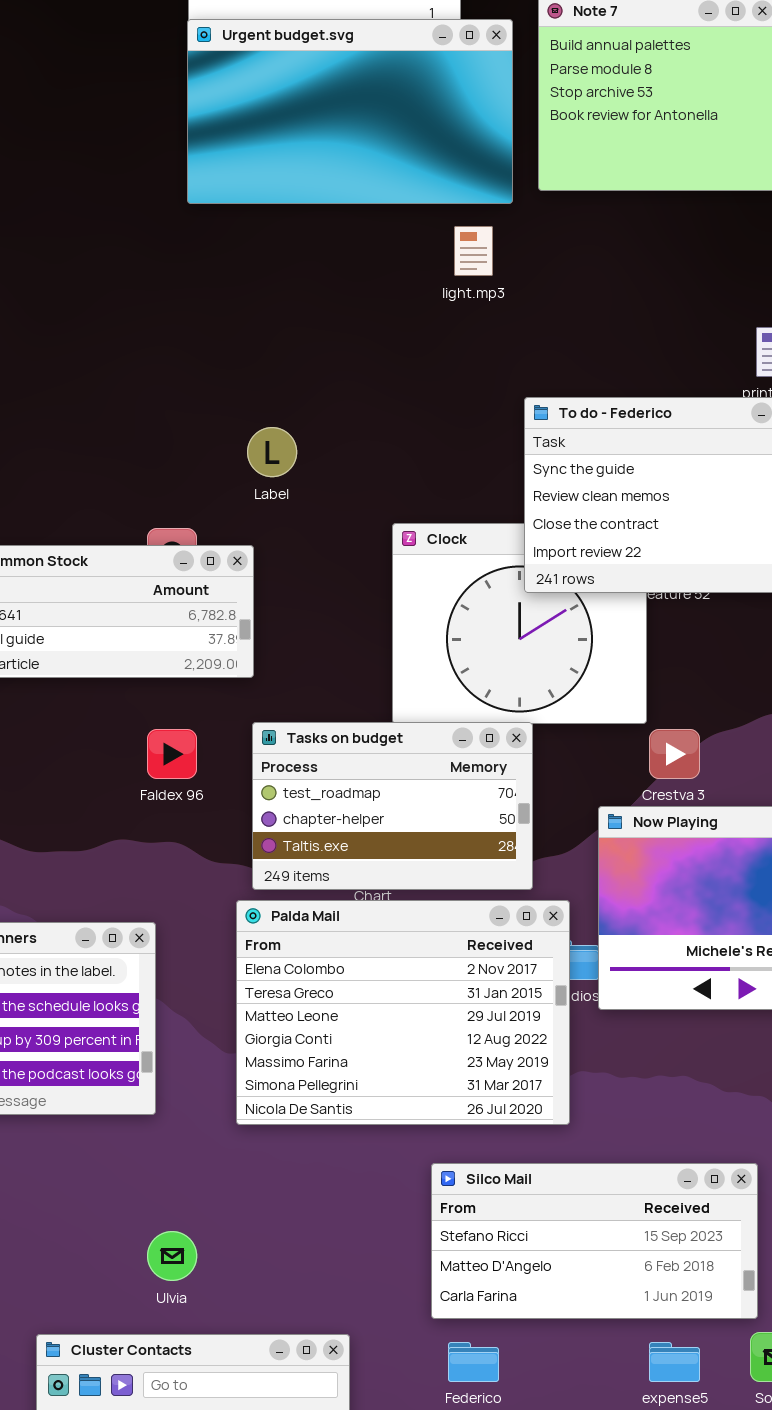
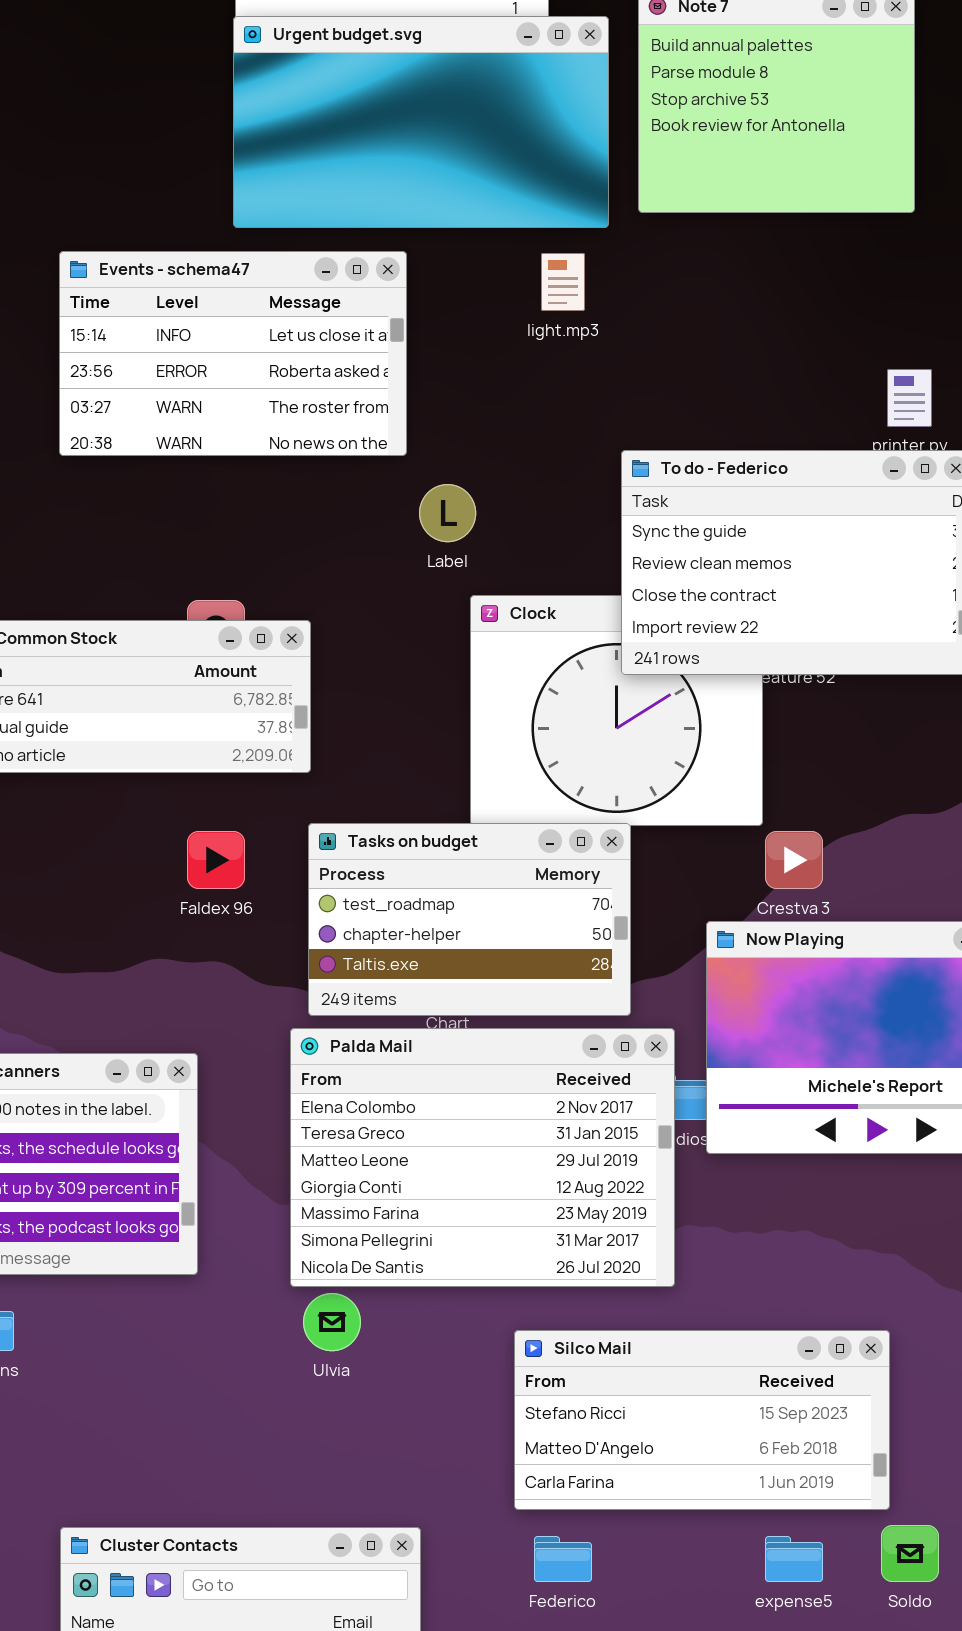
Events - schema47: none -> [59,251,407,456], opened
Label: [247,427,297,477] -> [419,484,476,542], moved
Ulvia: [147,1231,197,1281] -> [303,1293,361,1351], moved

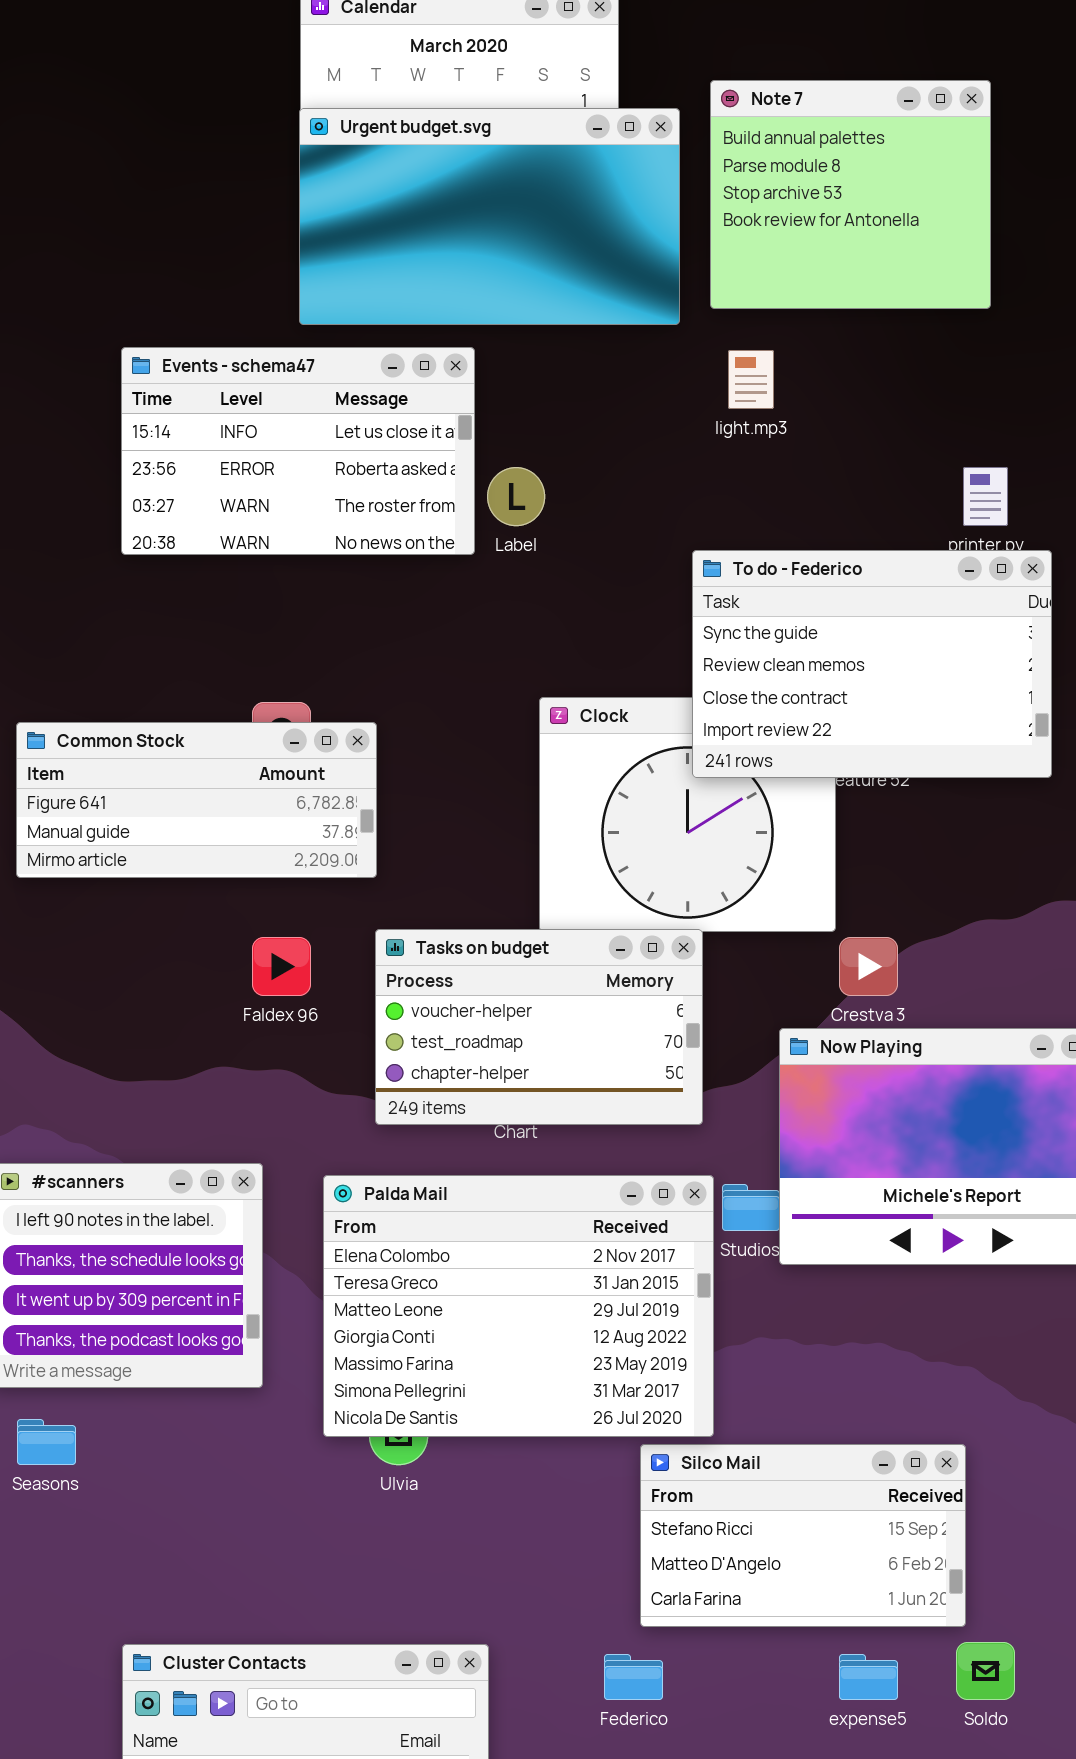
light.mp3: [541,253,585,311] -> [728,350,774,409], moved
Label: [419,484,476,542] -> [487,467,545,526], moved
Tasks on budget: [308,823,631,1016] -> [375,929,703,1125], scrolled up 1 row
Palda Mail: [290,1028,675,1287] -> [323,1175,714,1437], moved
Silco Mail: [514,1330,890,1510] -> [640,1444,966,1627], resized

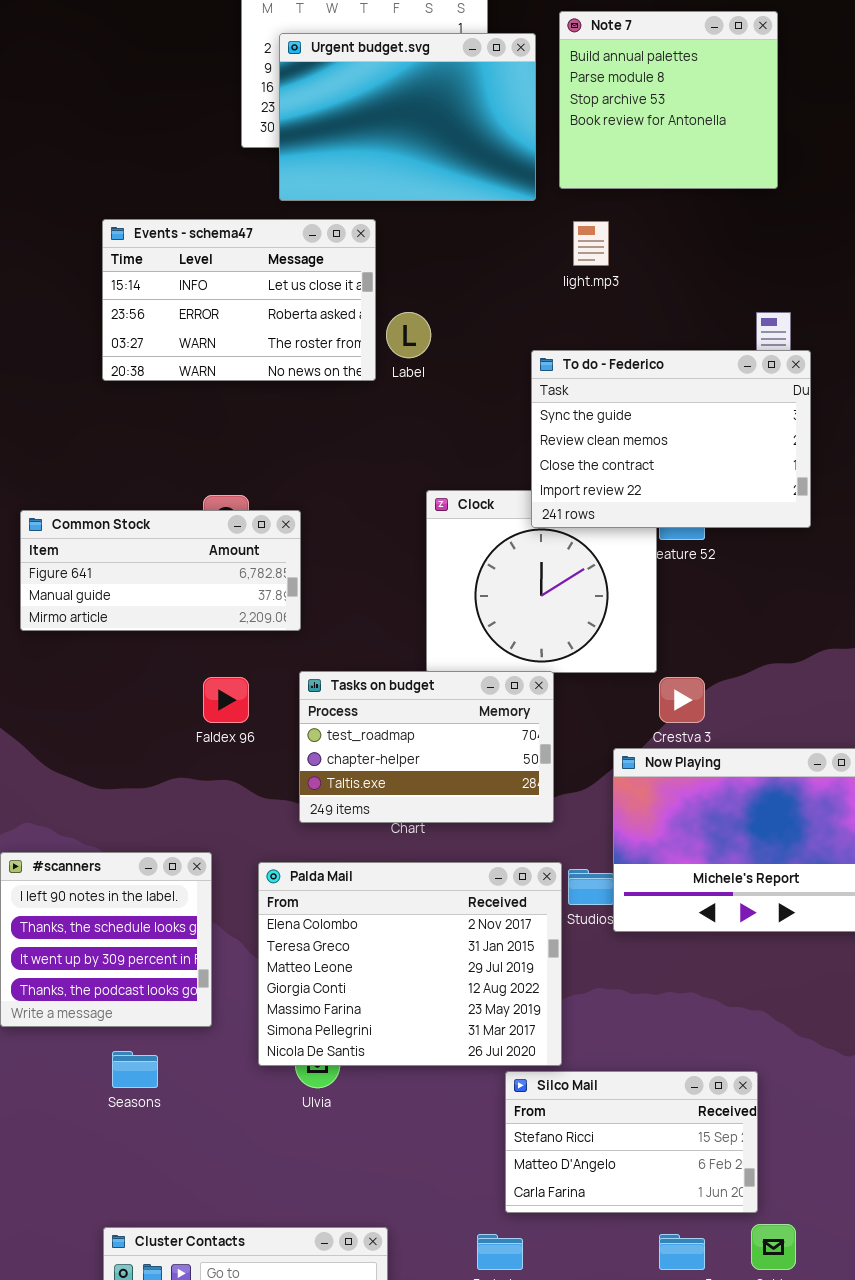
Urgent budget.svg: [299,108,680,325] -> [279,33,536,201], resized
To do - Federico: [692,550,1052,778] -> [531,350,811,528], moved
Tasks on budget: [375,929,703,1125] -> [299,671,554,823], scrolled down 1 row
Seasons: [17,1419,76,1465] -> [112,1051,158,1088], moved

